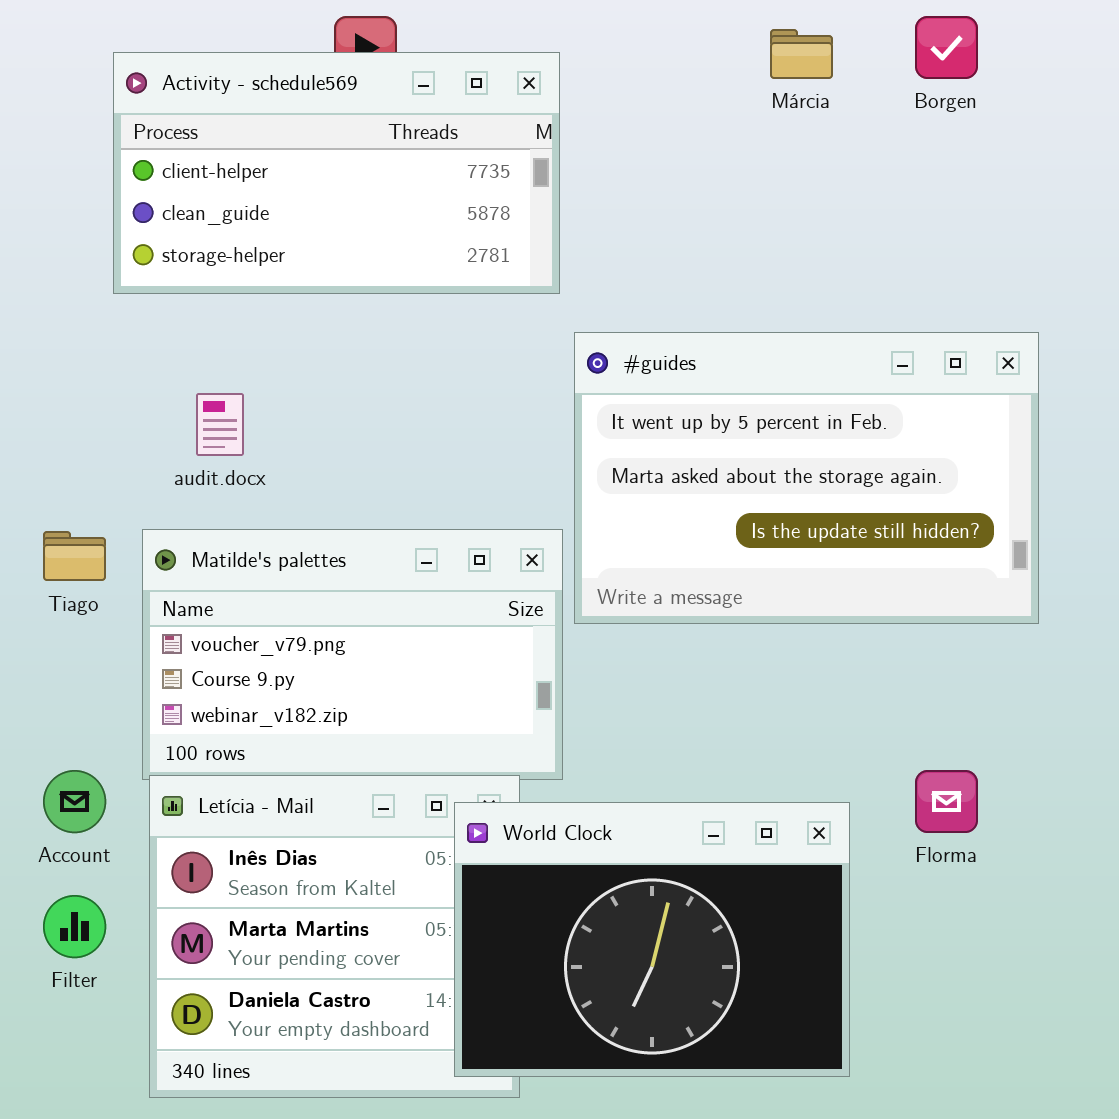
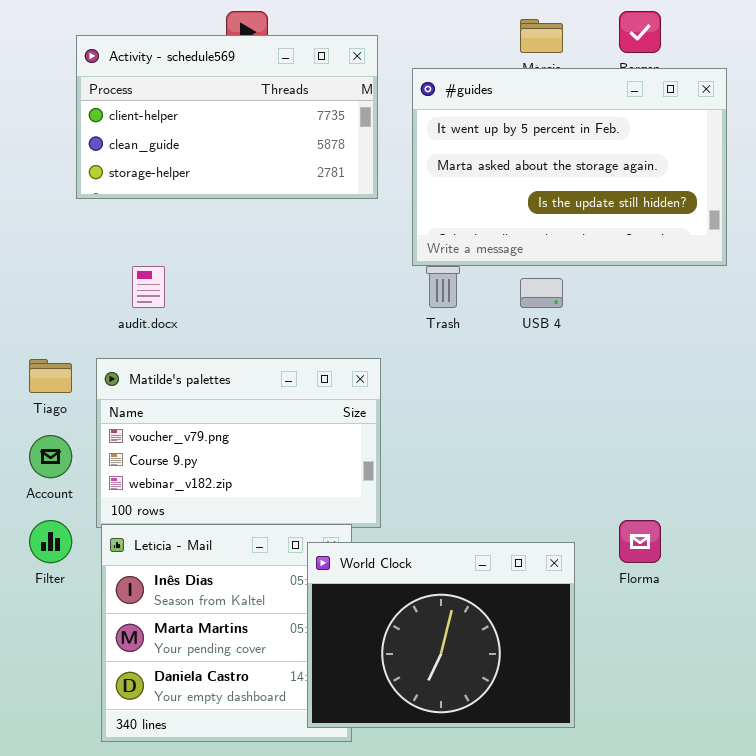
#guides: [574,332,1039,624] -> [412,68,727,266], moved
Account: [43,770,106,833] -> [29,435,72,478], moved
Filter: [43,895,106,958] -> [29,520,72,563], moved

